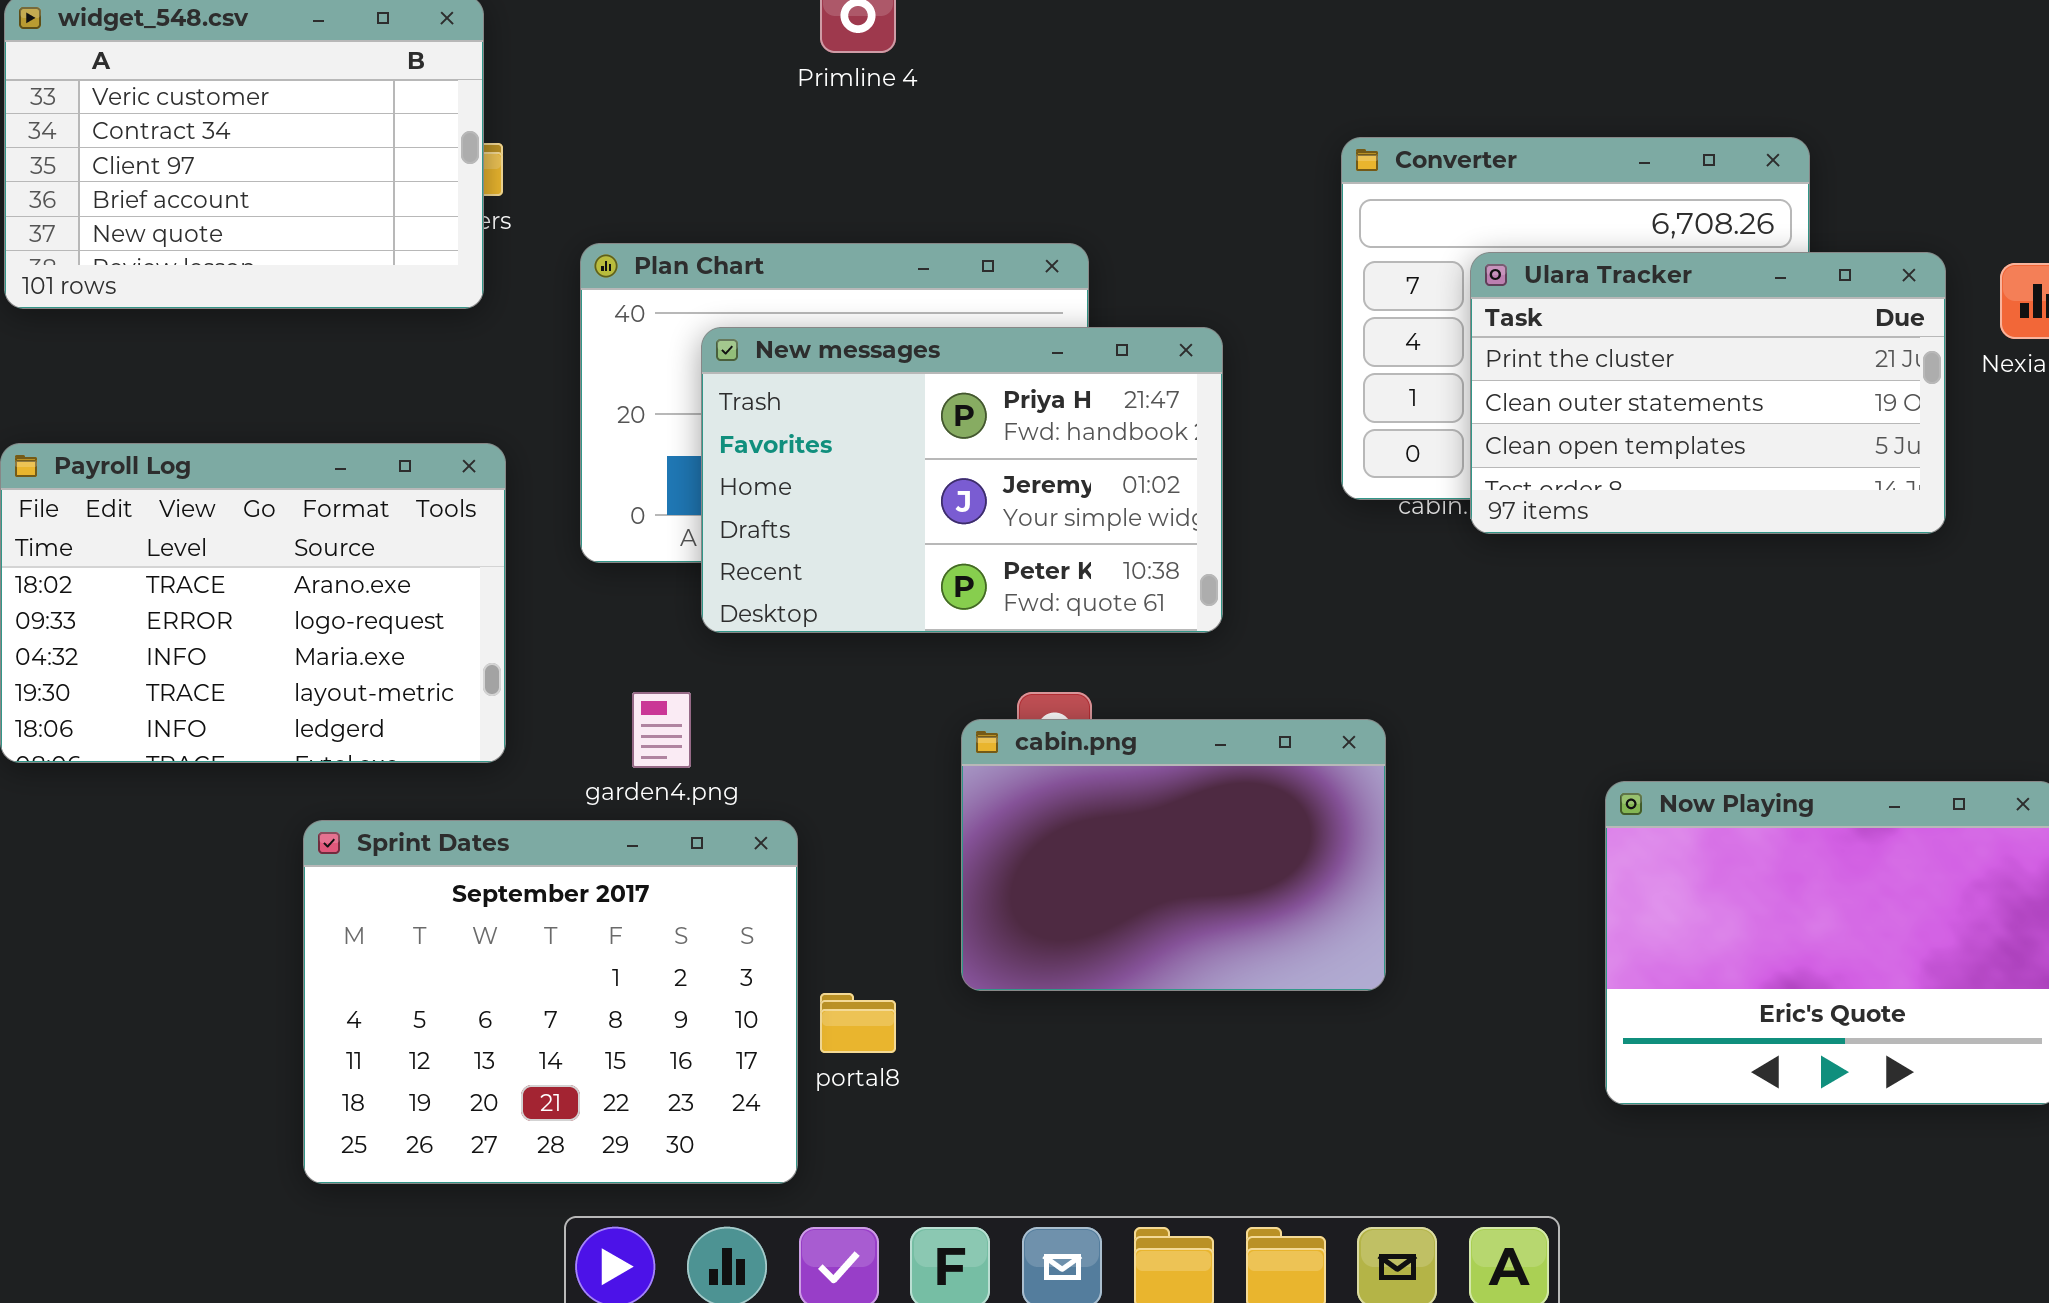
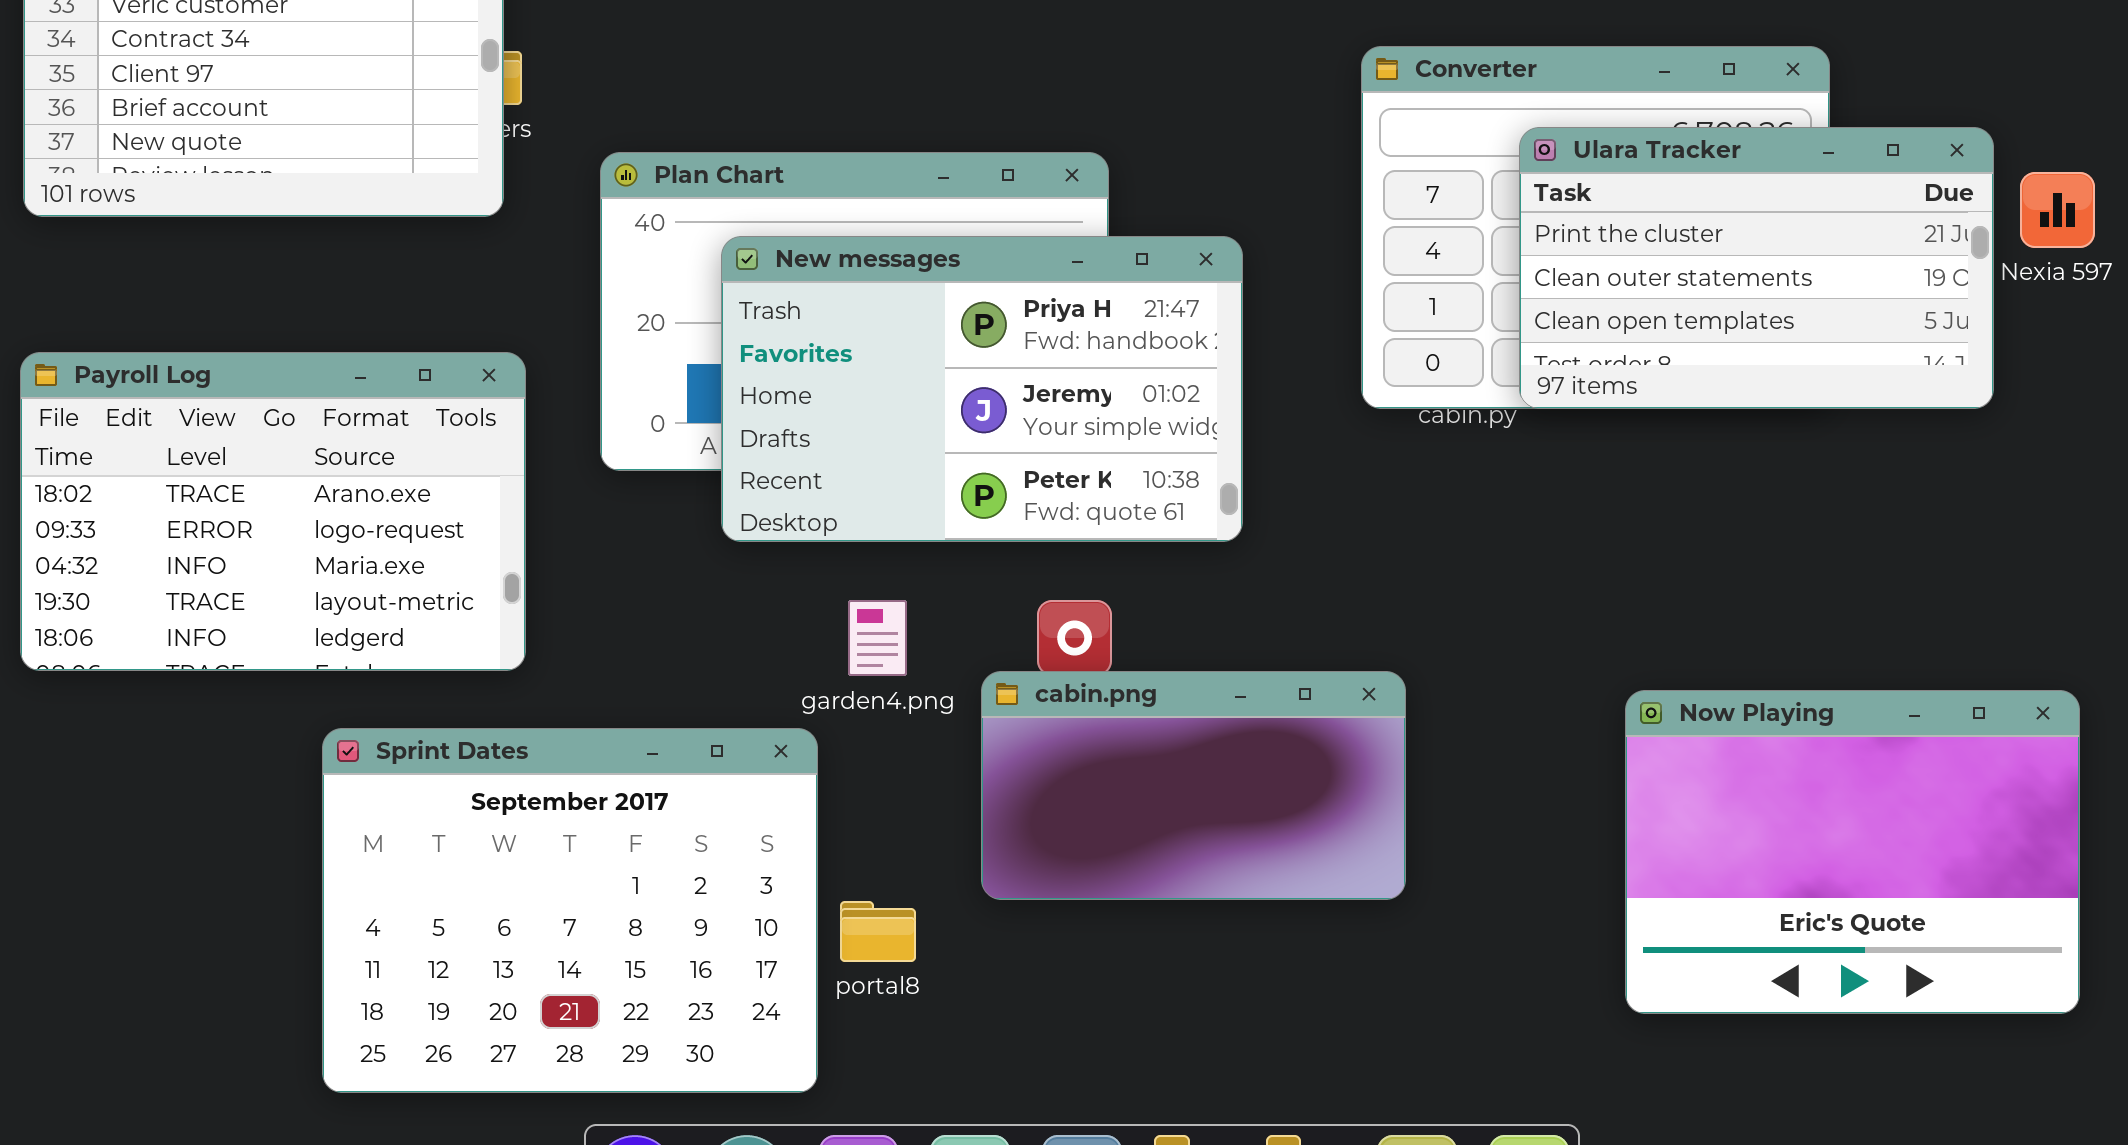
Ulara Tracker: [1470,252,1946,534] -> [1519,127,1994,409], moved
garden4.png: [632,692,691,768] -> [848,600,907,676], moved
cabin.png: [961,719,1386,991] -> [981,671,1406,900], resized

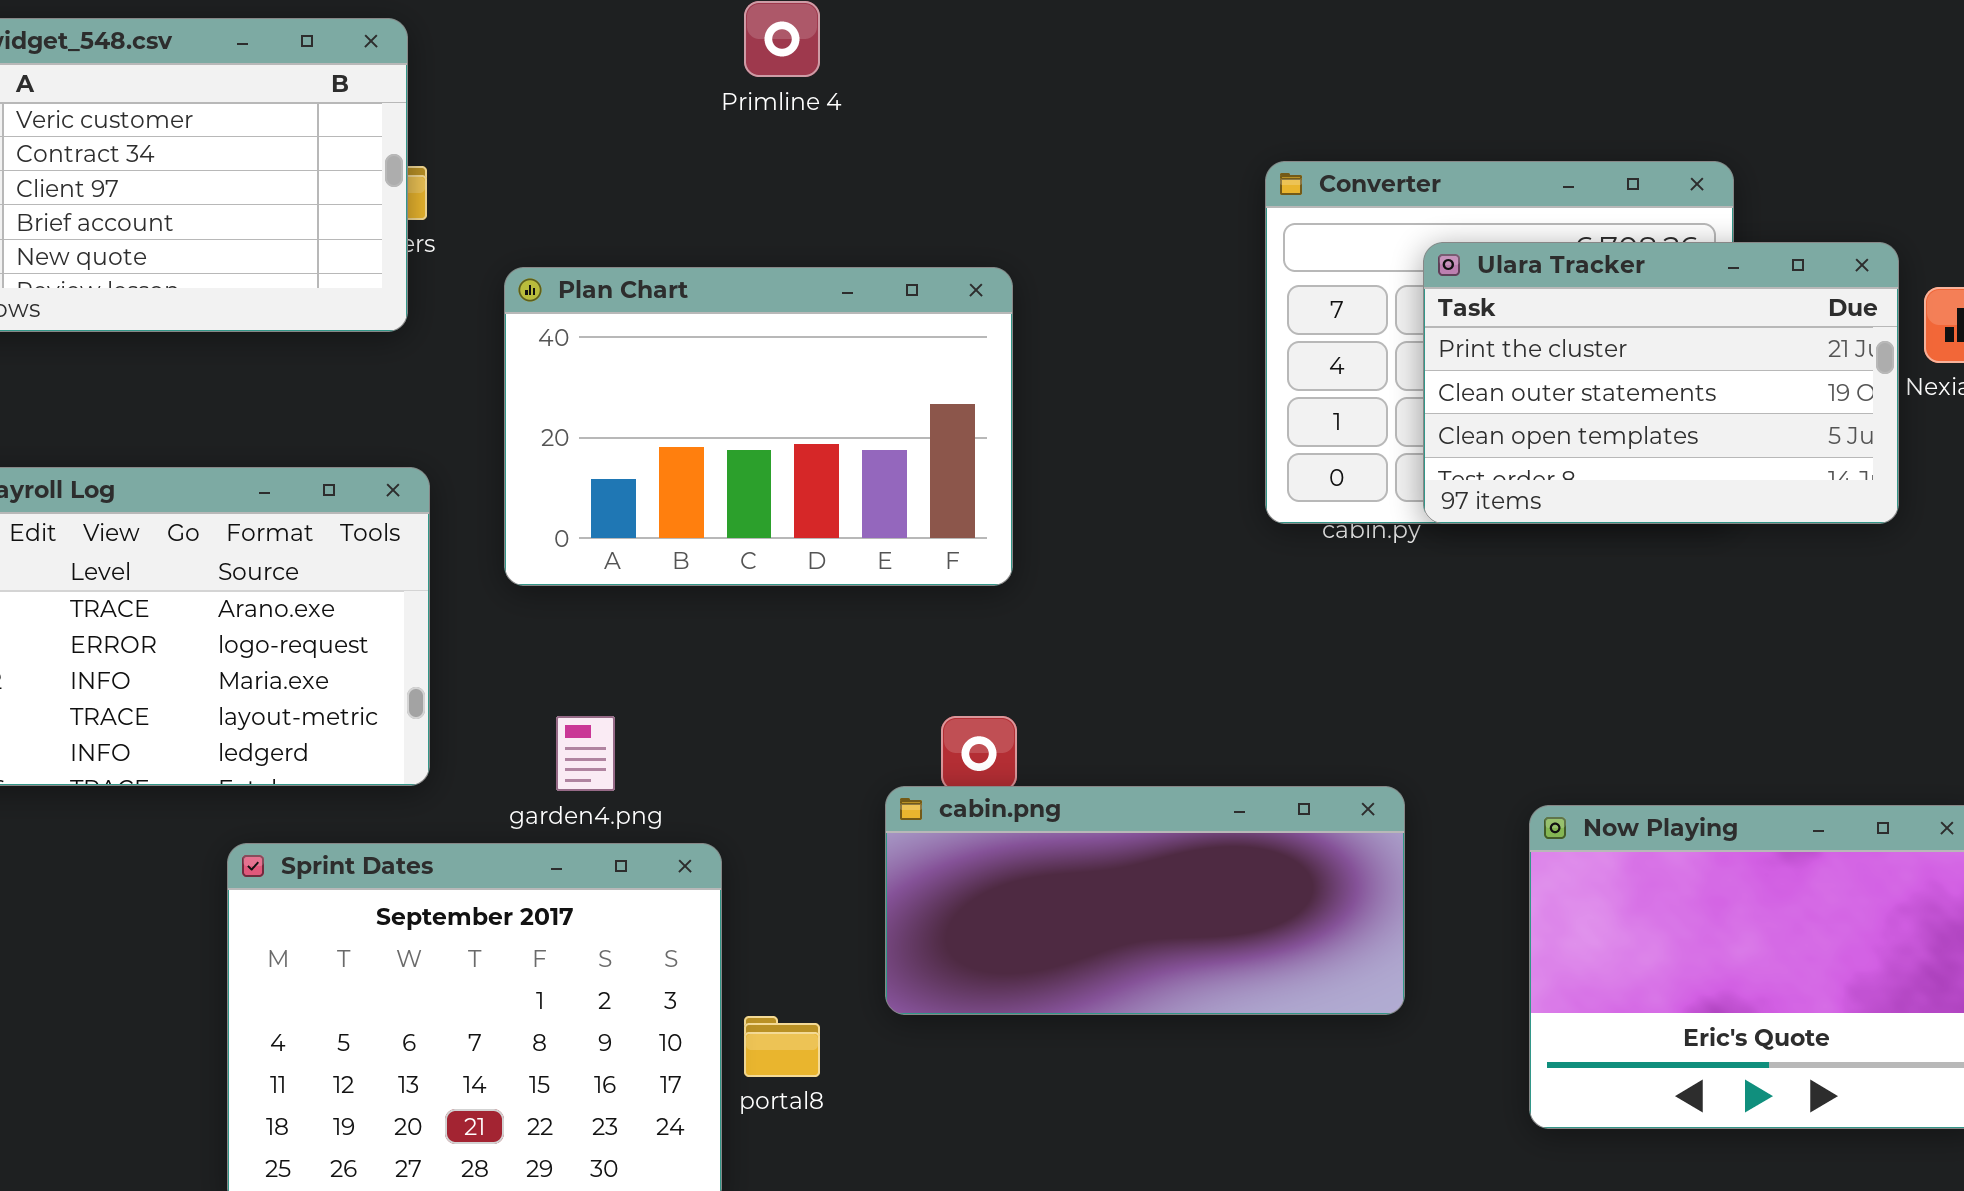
New messages: [721,236,1243,542] -> none, closed
garden4.png: [848,600,907,676] -> [556,716,615,791], moved
cabin.png: [981,671,1406,900] -> [885,786,1405,1015], resized

